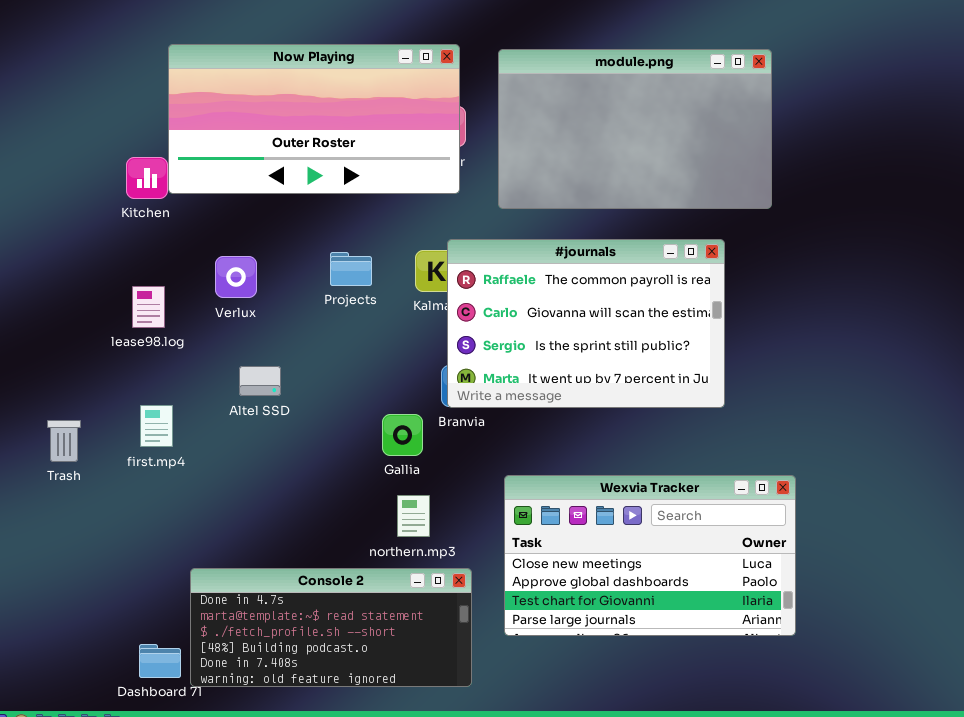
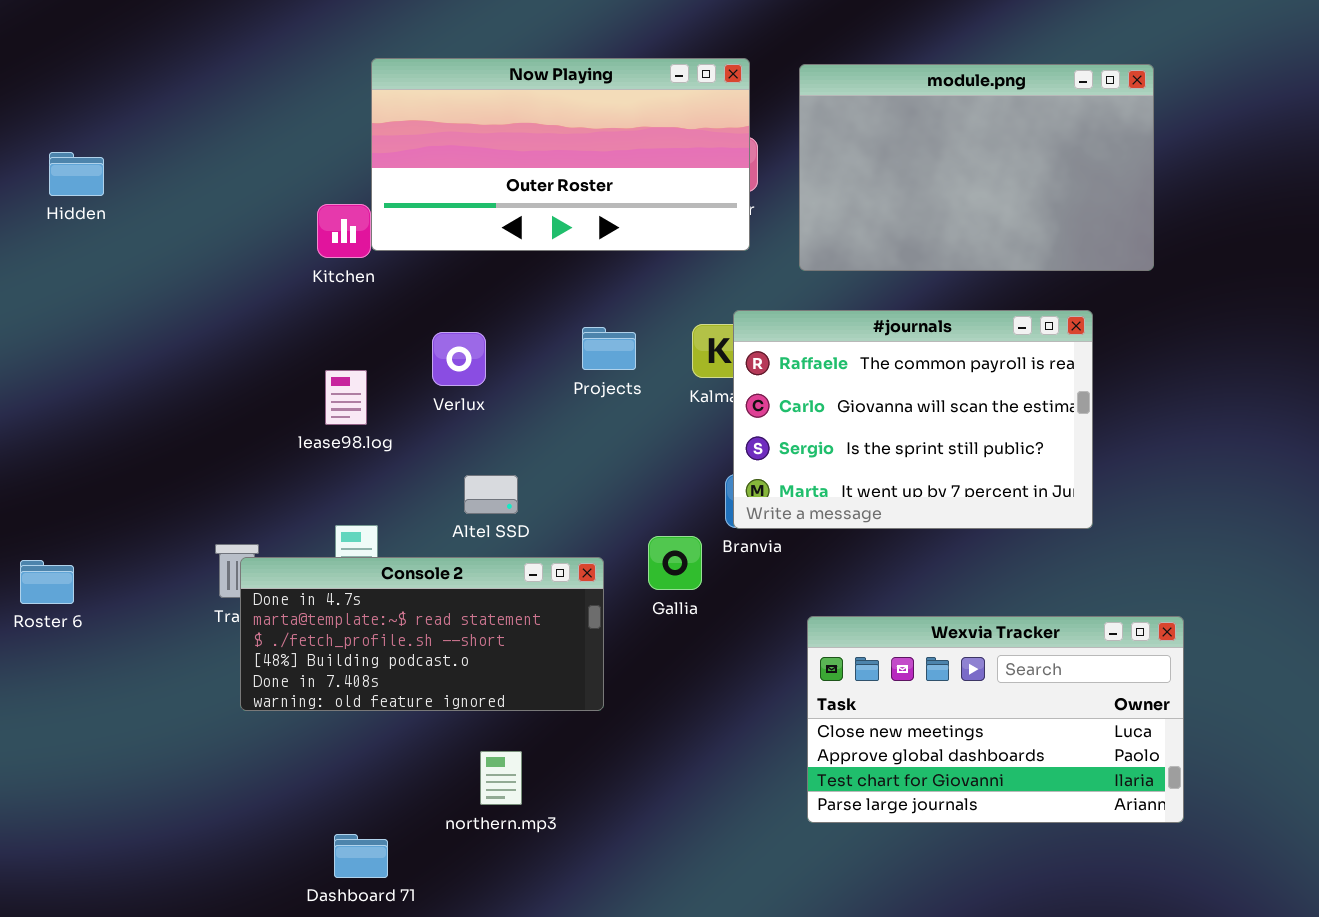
northern.mp3: [397,495,430,537] -> [480,751,522,805], moved
Console 2: [190,568,472,687] -> [240,557,604,711], moved

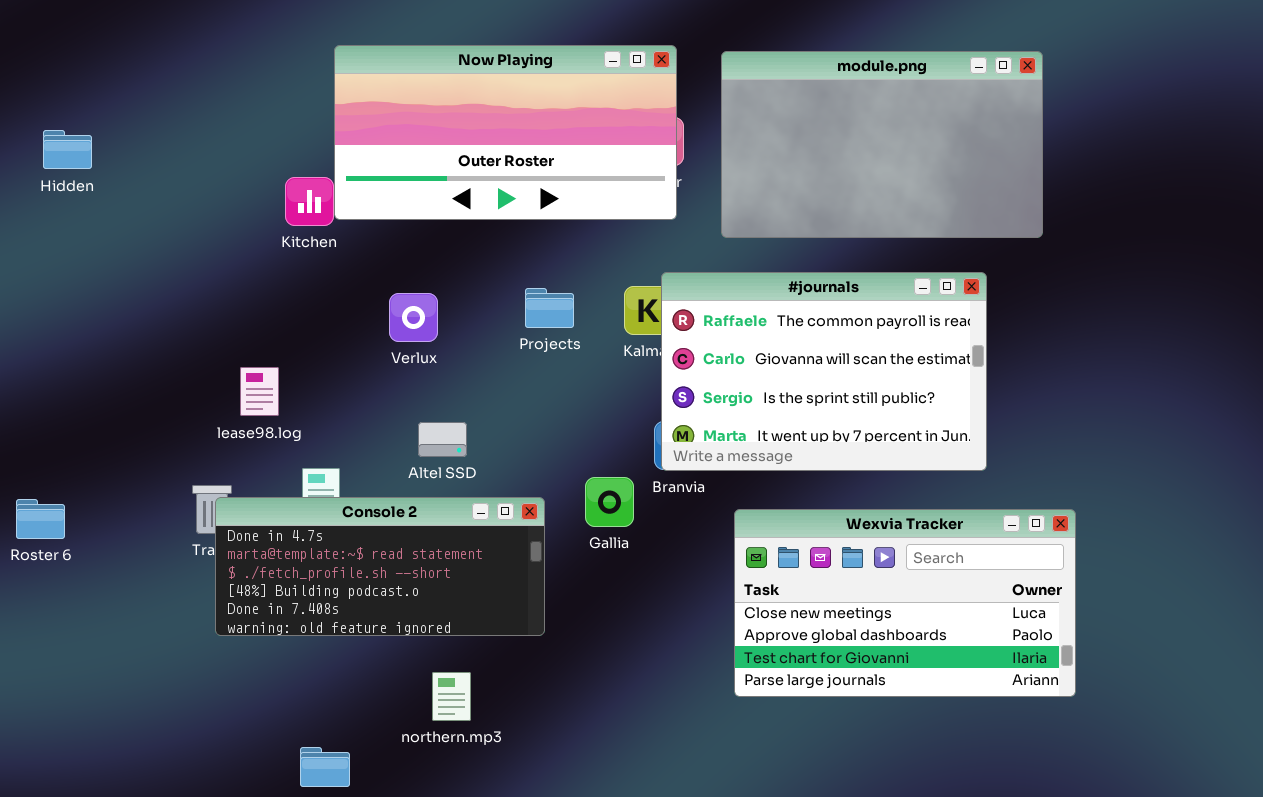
lease98.log: [325,370,367,425] -> [240,367,279,416], moved
Wexvia Tracker: [807,616,1184,823] -> [734,509,1076,697], moved

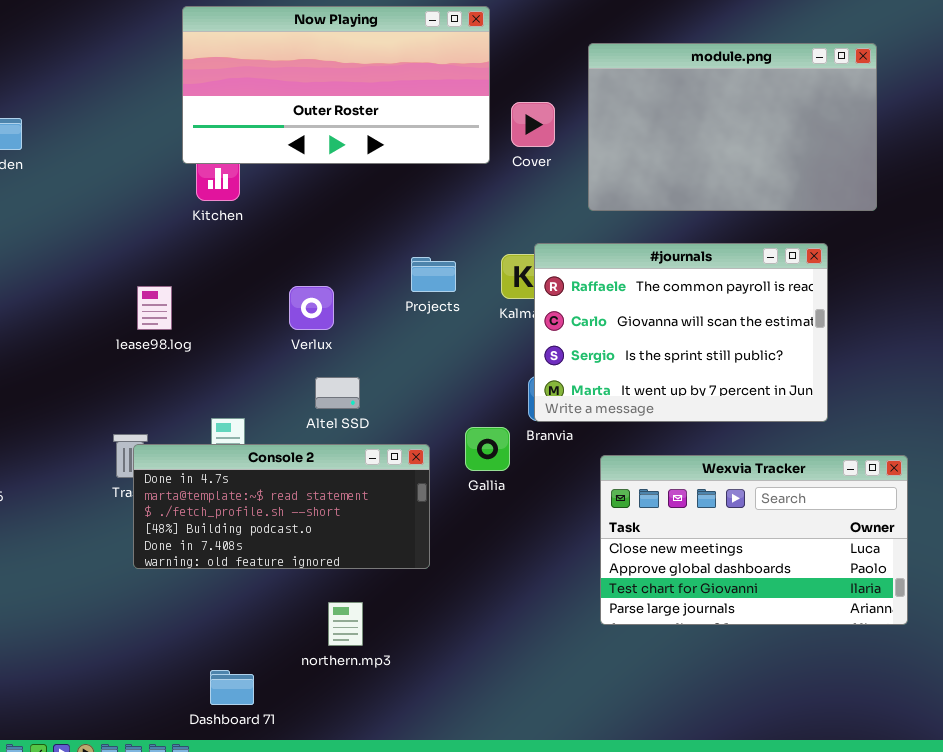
Now Playing: [334,45,677,220] -> [182,6,490,164], moved
Verlux: [389,293,438,342] -> [289,286,334,330], moved
lease98.log: [240,367,279,416] -> [137,286,172,330], moved

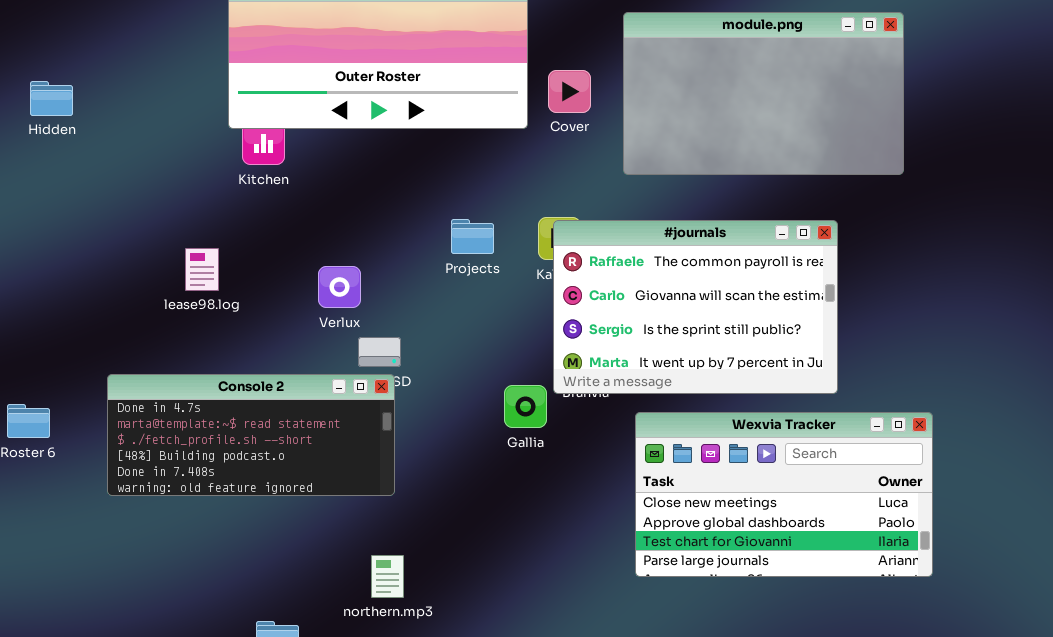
#journals: [534,243,828,422] -> [553,220,838,394], moved
Verlux: [289,286,334,330] -> [318,266,361,308], moved
Console 2: [133,444,430,569] -> [107,374,395,496], moved

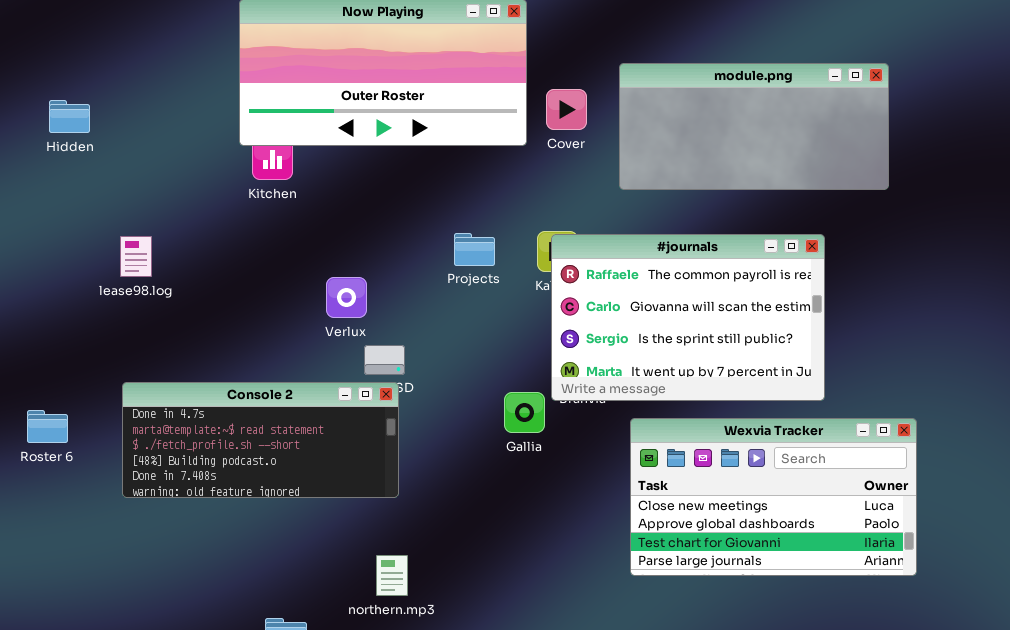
module.png: [623,12,904,175] -> [619,63,889,190], resized
lease98.log: [185,248,219,291] -> [120,236,152,277], moved

